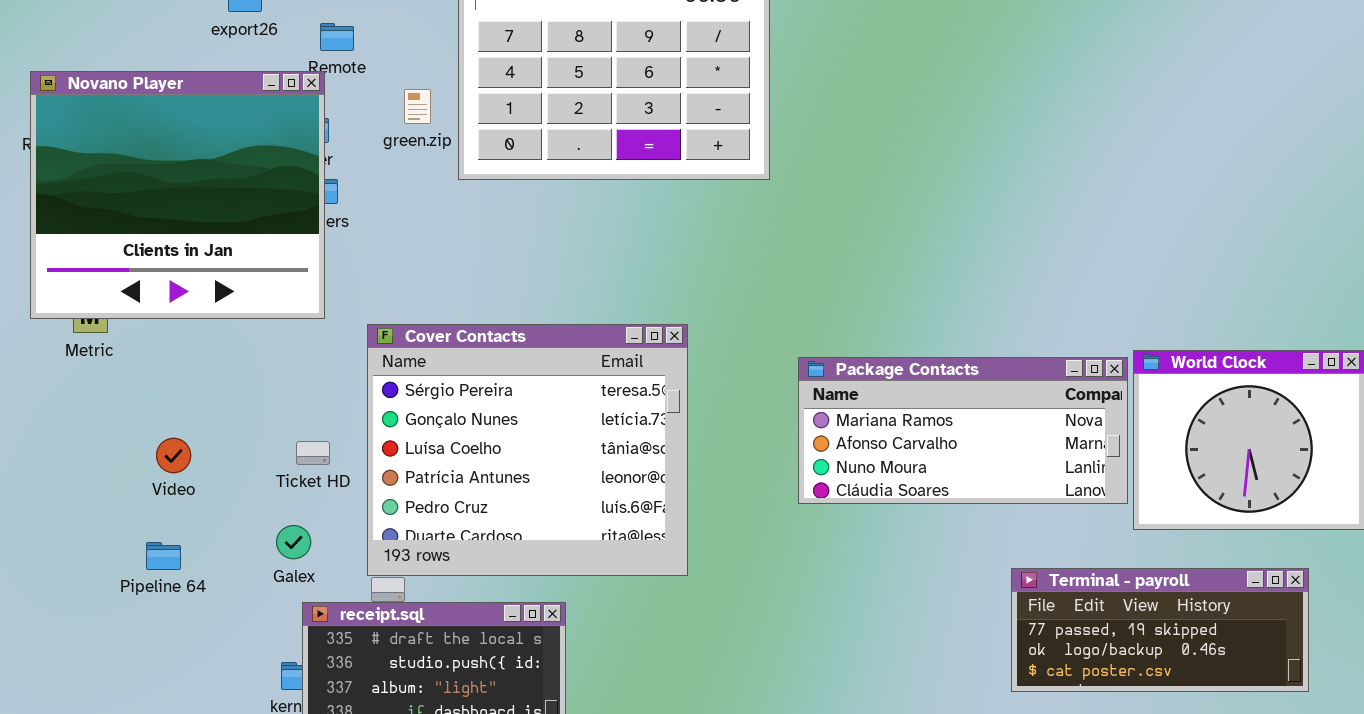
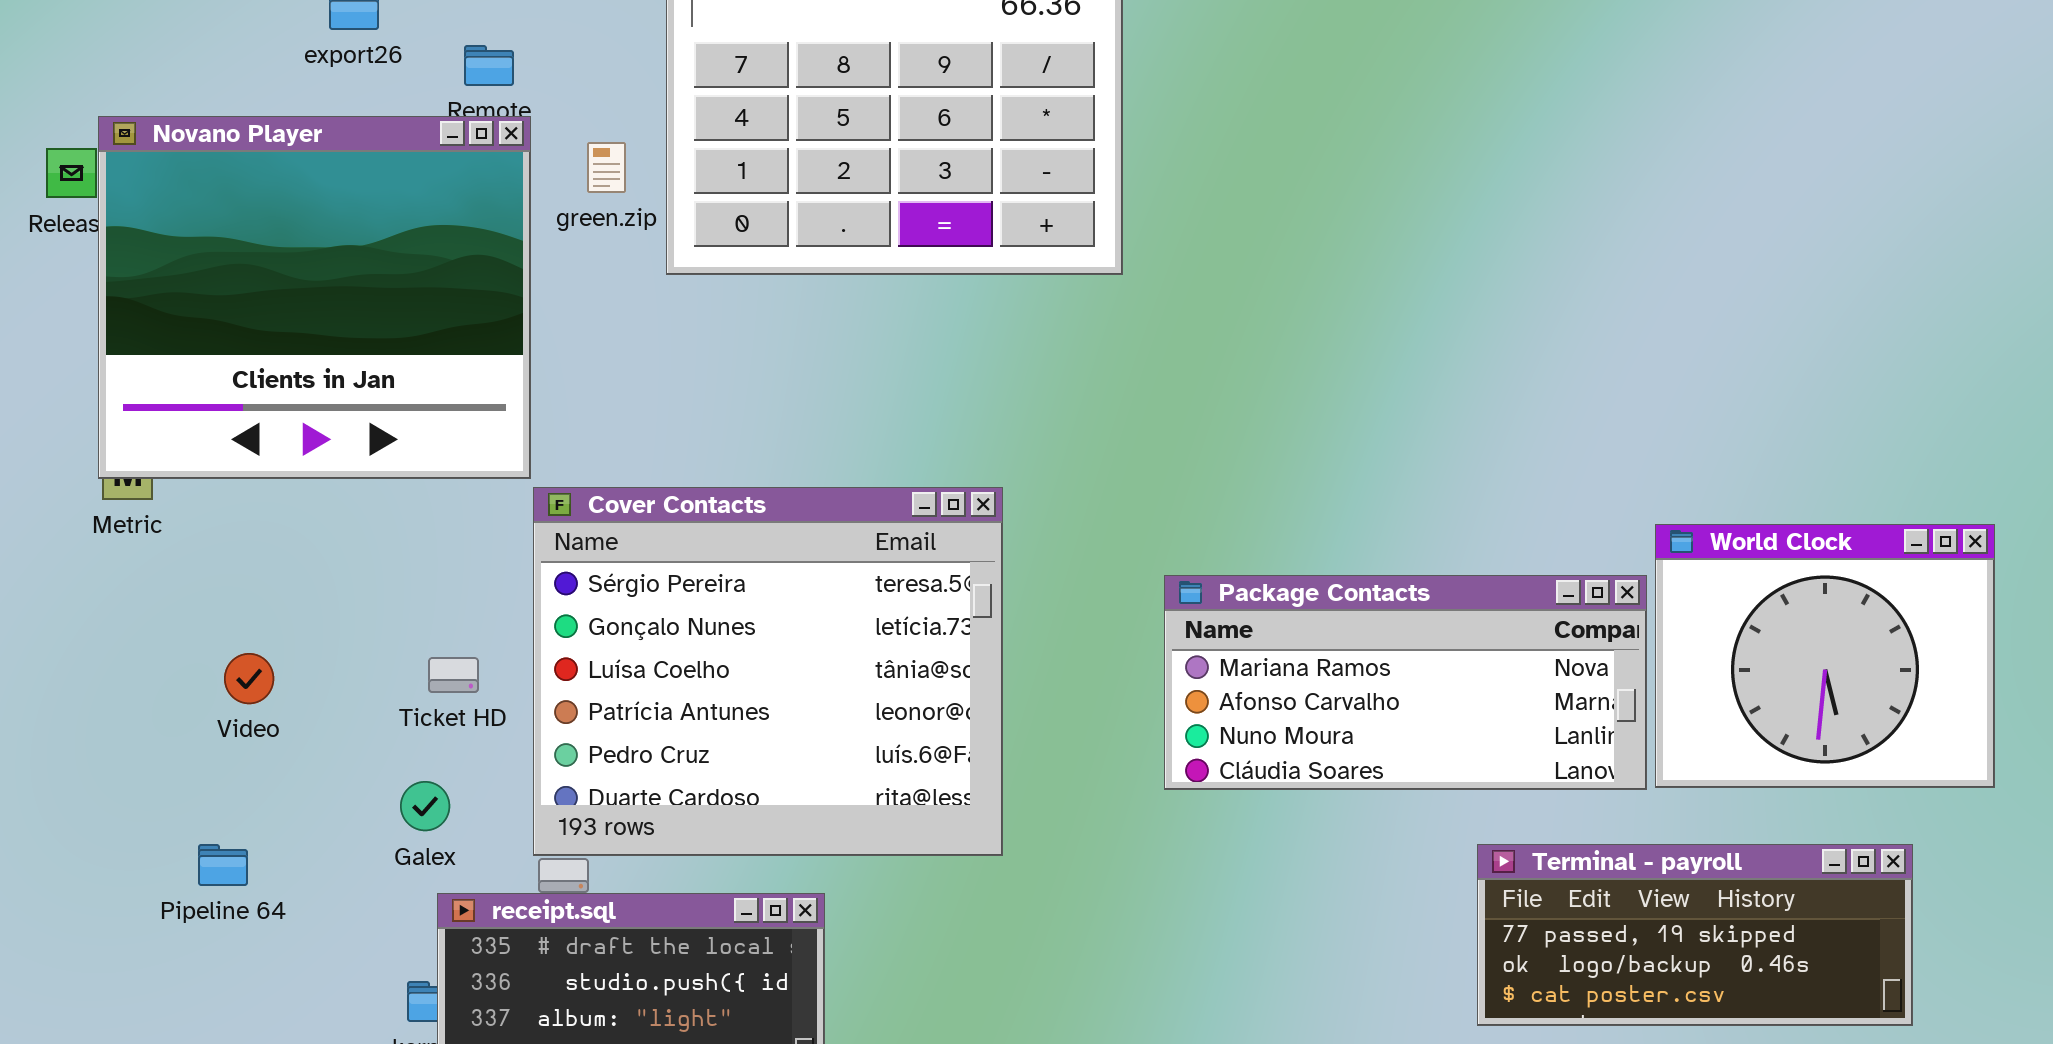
Novano Player: [30,71,325,319] -> [98,116,531,479], moved
Package Contacts: [798,357,1128,504] -> [1164,575,1647,790], moved
Pipeline 64: [146,542,181,570] -> [198,844,248,886], moved

